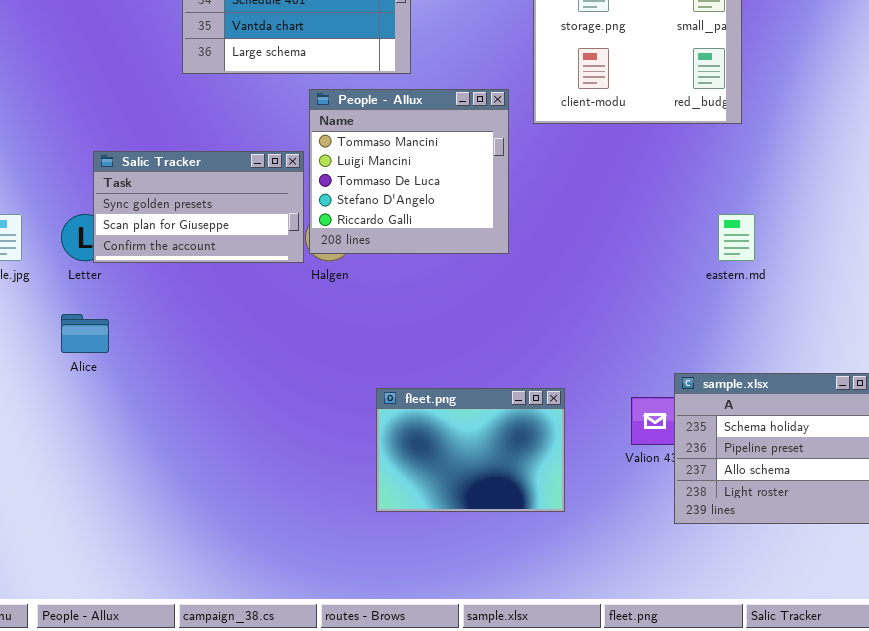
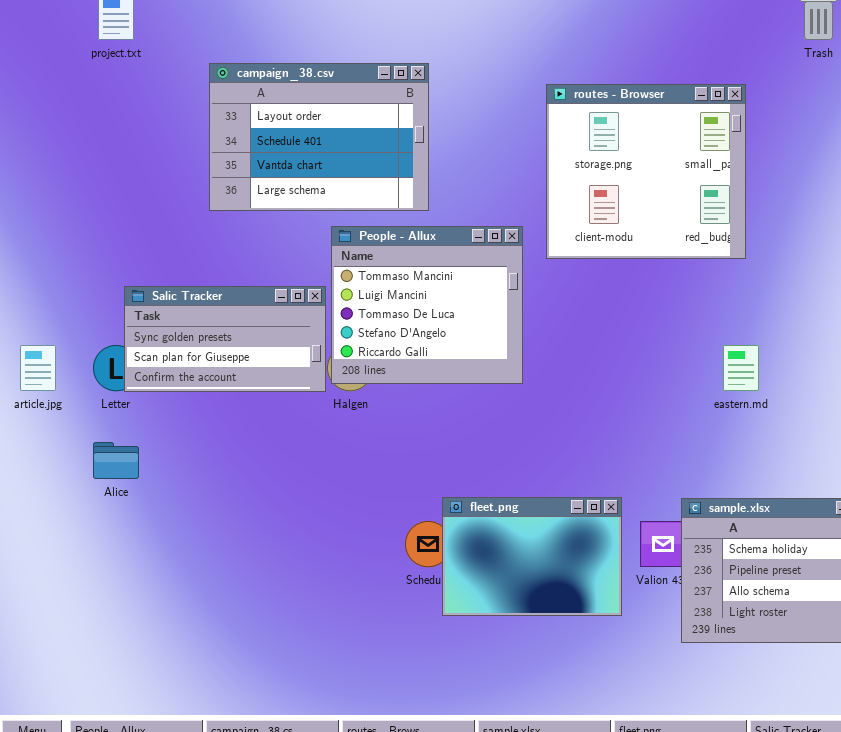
fleet.png: [376,388,565,512] -> [442,497,622,616], moved

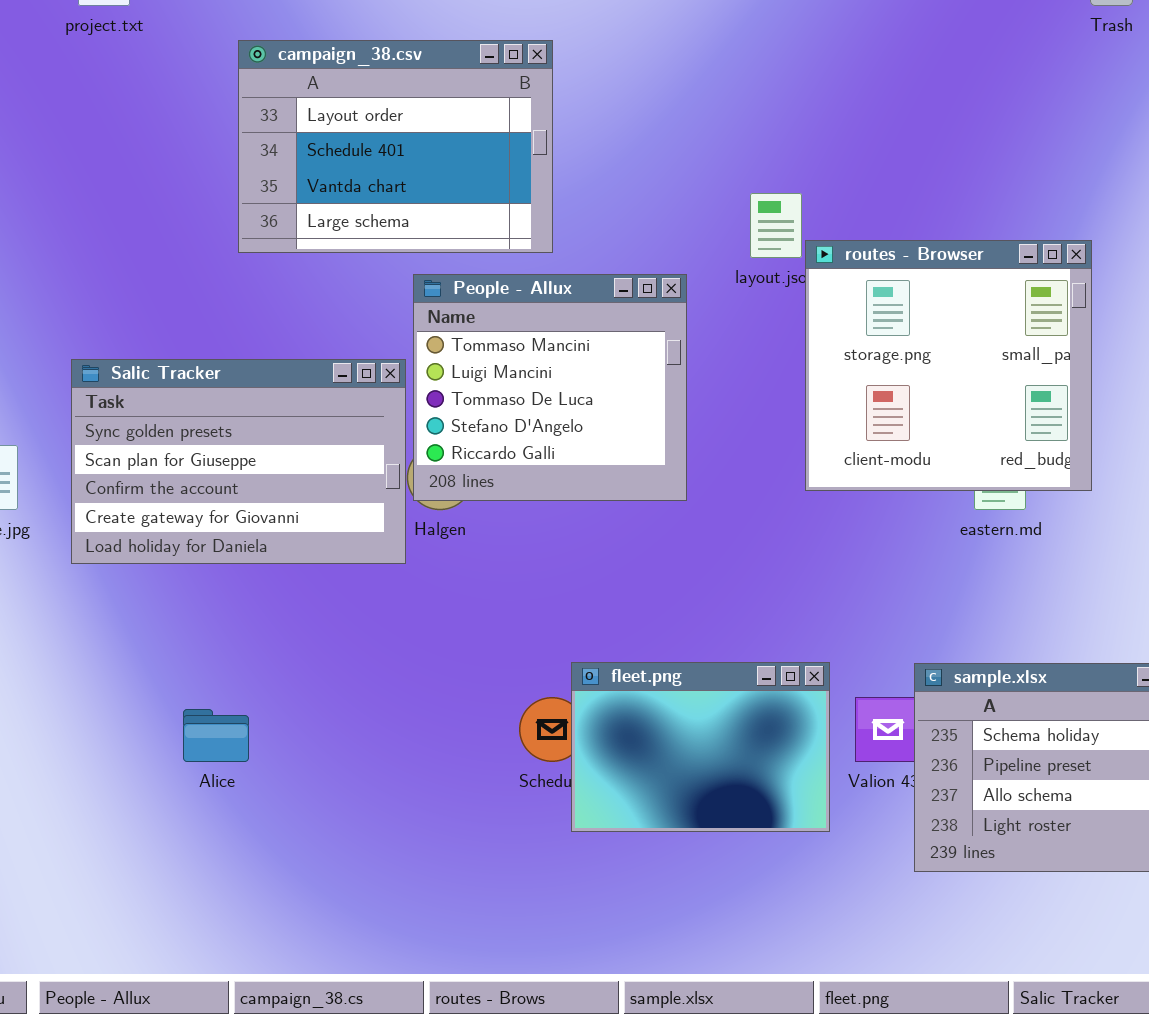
routes - Browser: [546,84,746,259] -> [805,240,1092,491], moved
Salic Tracker: [124,286,326,392] -> [71,359,406,564], resized
Alice: [93,442,139,479] -> [183,709,249,762], moved

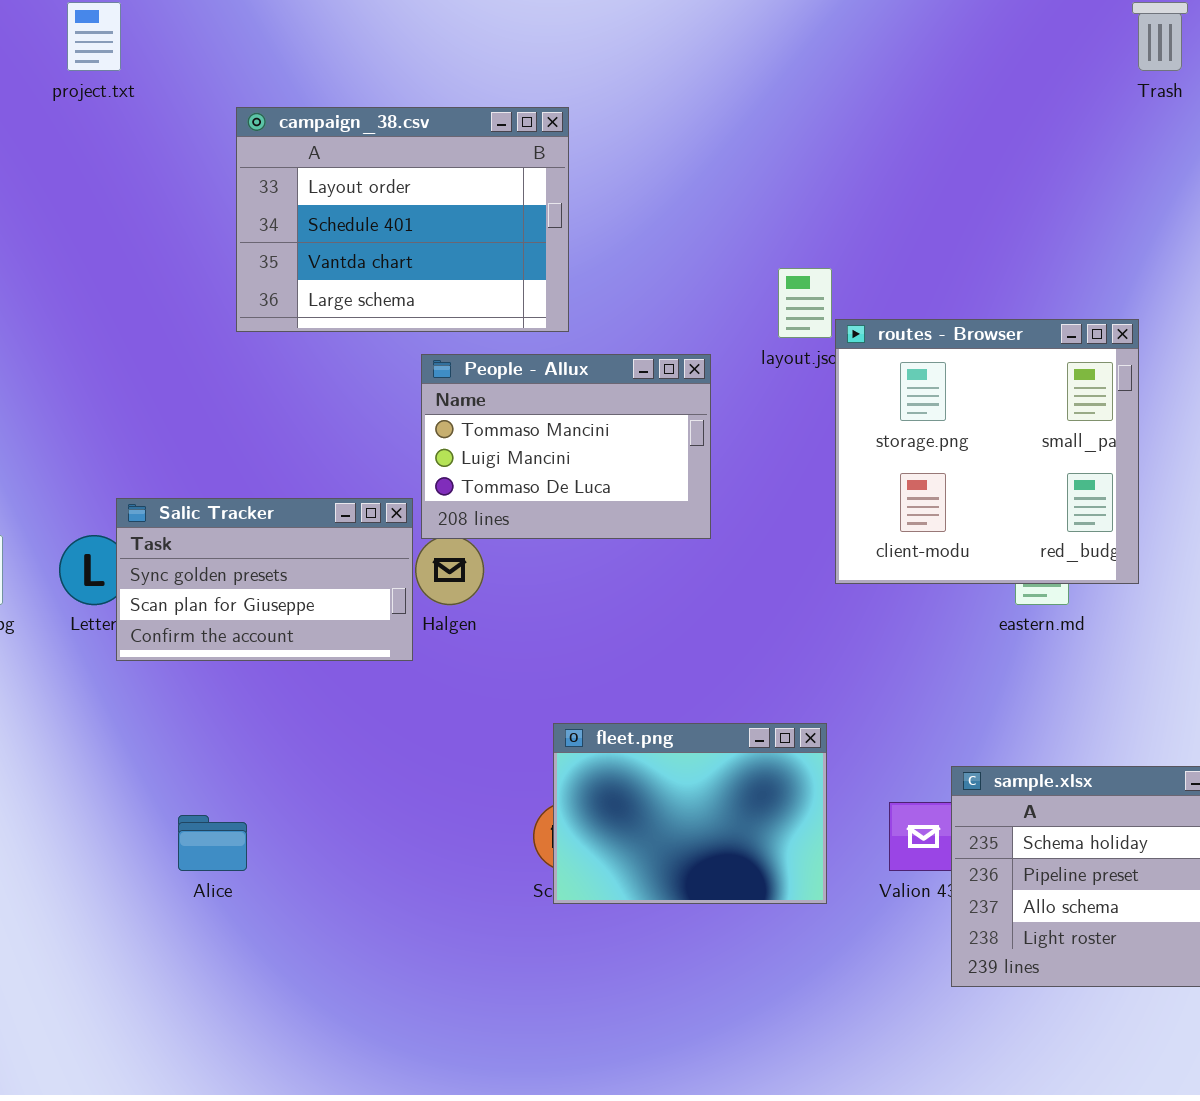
People - Allux: [413,274,687,501] -> [421,354,711,539], resized
Salic Tracker: [71,359,406,564] -> [116,498,413,661], resized
fleet.png: [571,662,830,832] -> [553,723,827,904], moved

